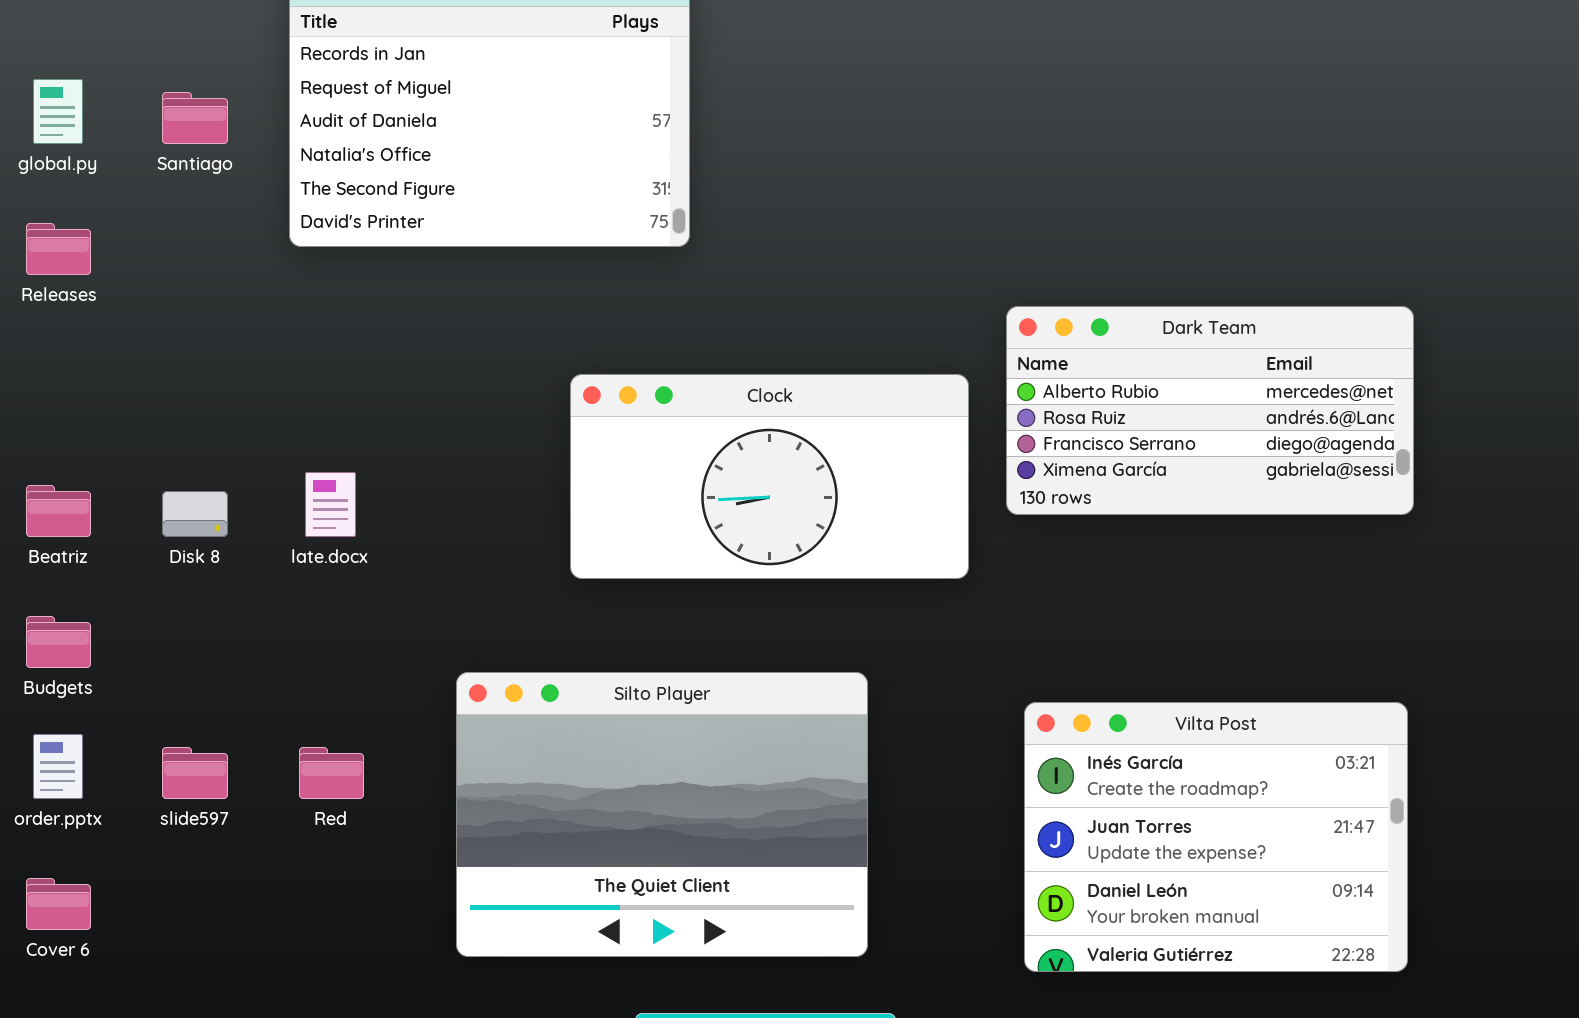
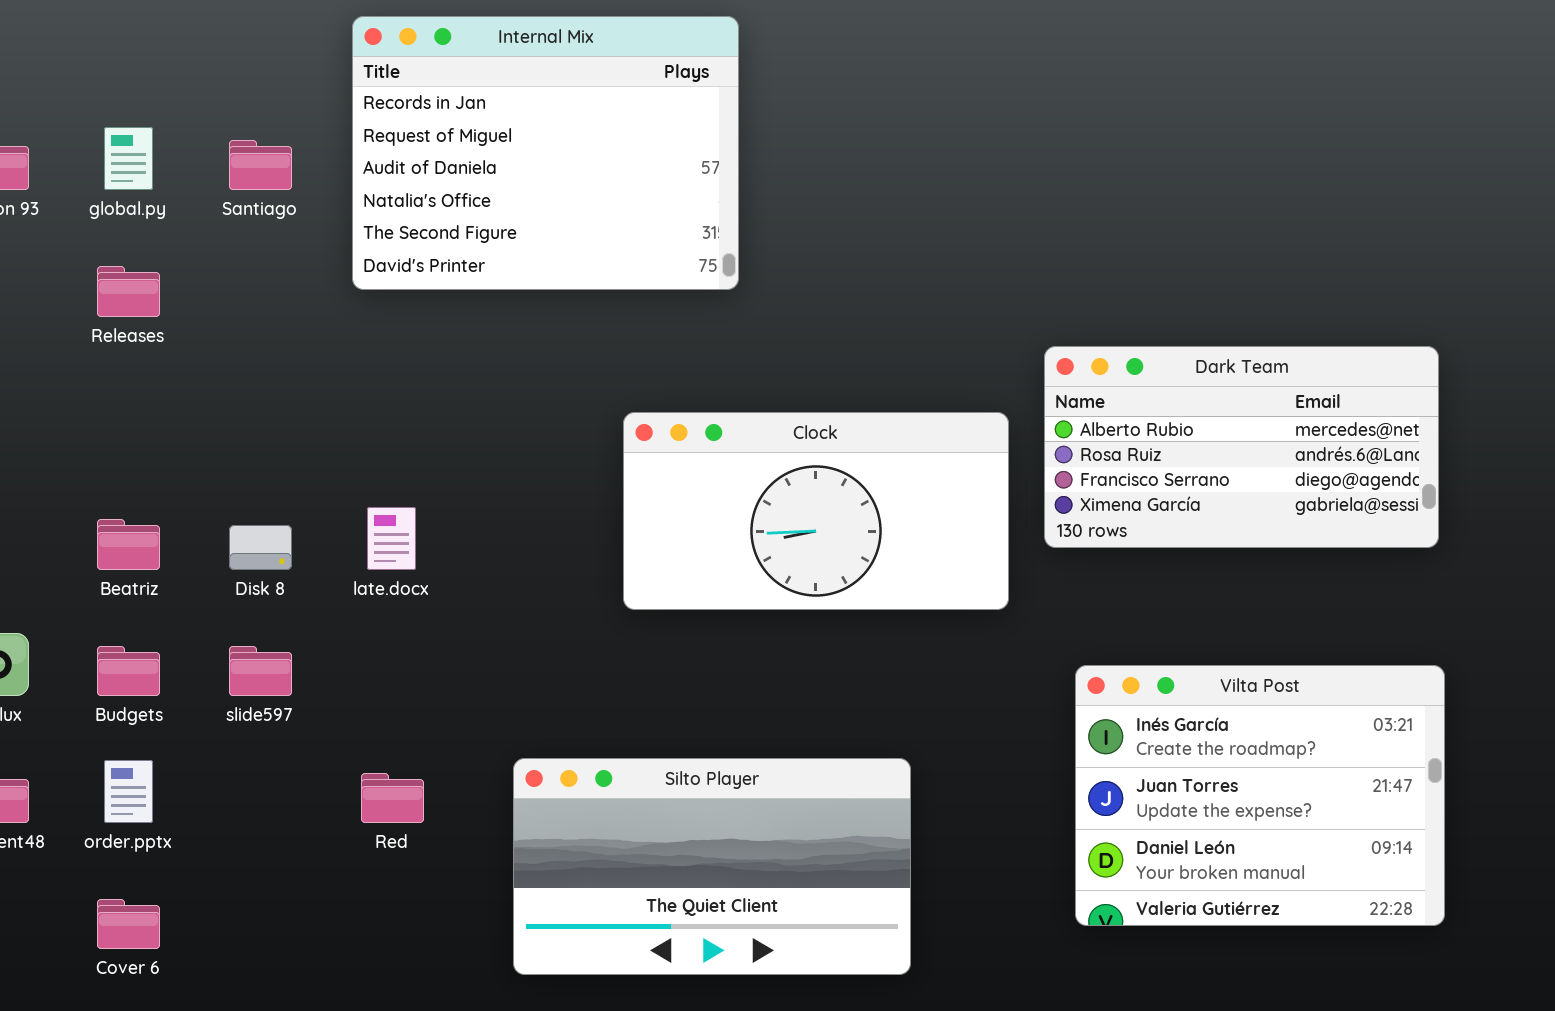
Silto Player: [456,672,868,957] -> [513,758,911,975], resized
Vilta Post: [1024,702,1408,972] -> [1075,665,1445,926], moved
slide597: [162,747,228,799] -> [229,646,292,696], moved

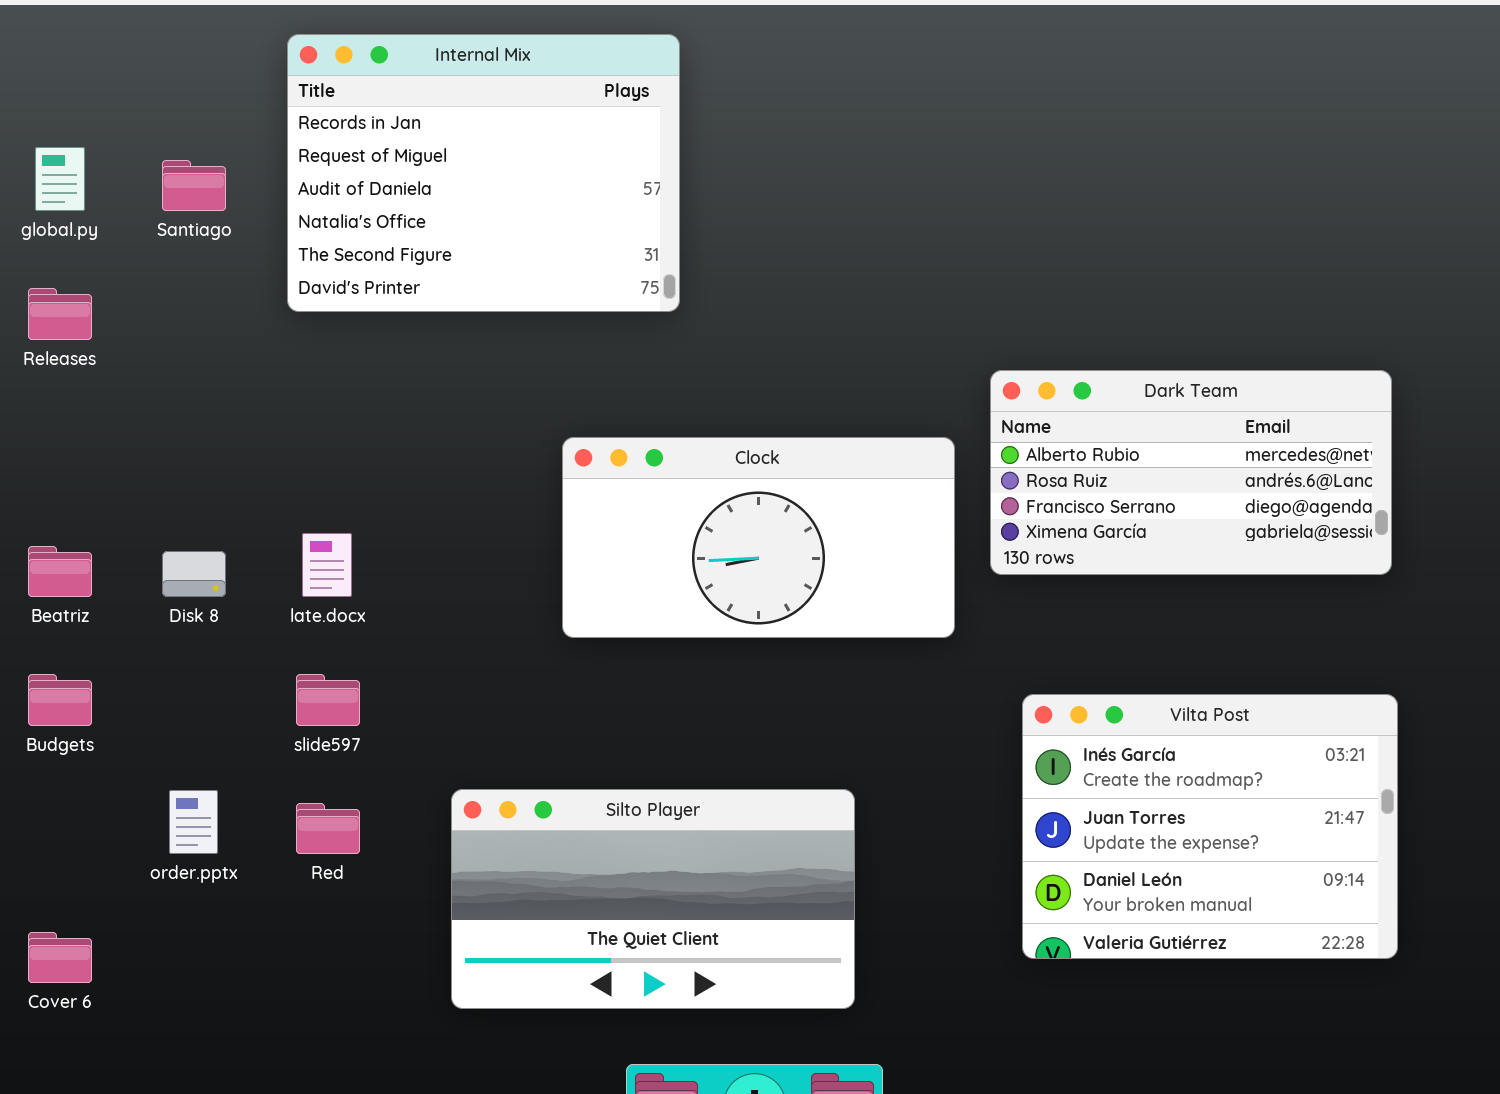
slide597: [229,646,292,696] -> [296,674,360,726], moved
order.pptx: [104,760,153,823] -> [169,790,218,854], moved

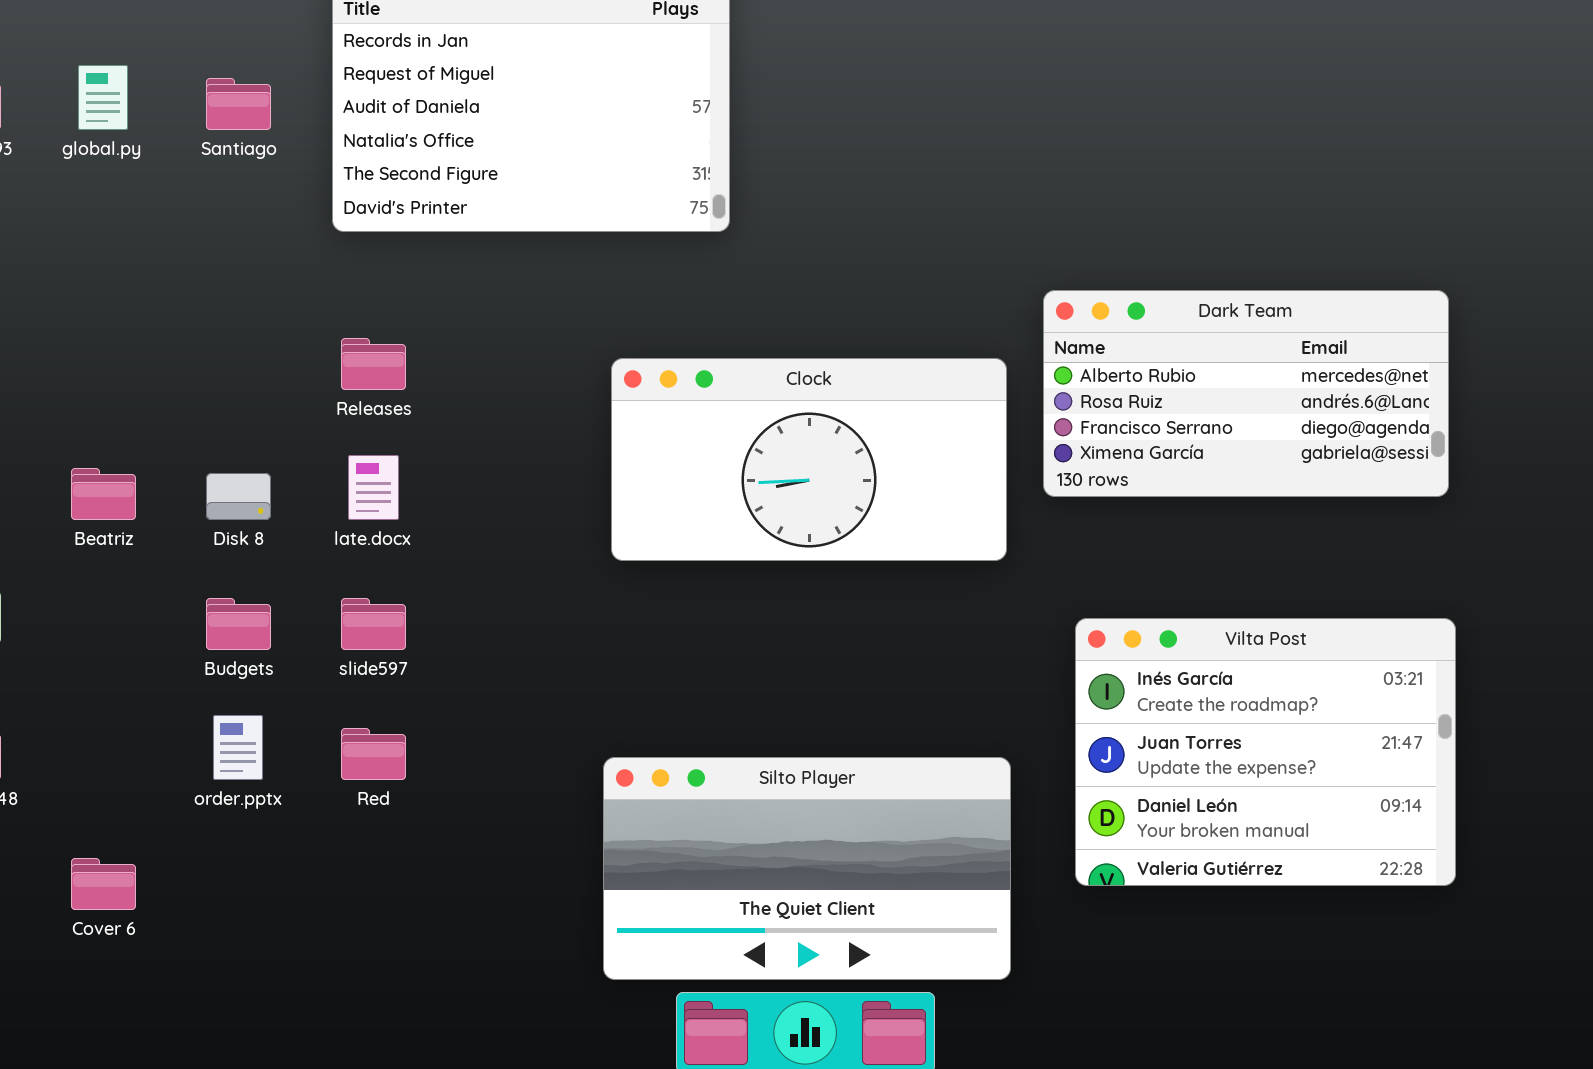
Releases: [28,288,92,340] -> [341,338,406,390], moved
Budgets: [28,674,92,726] -> [206,598,271,650], moved
Silto Player: [451,789,855,1009] -> [603,757,1011,980], moved

